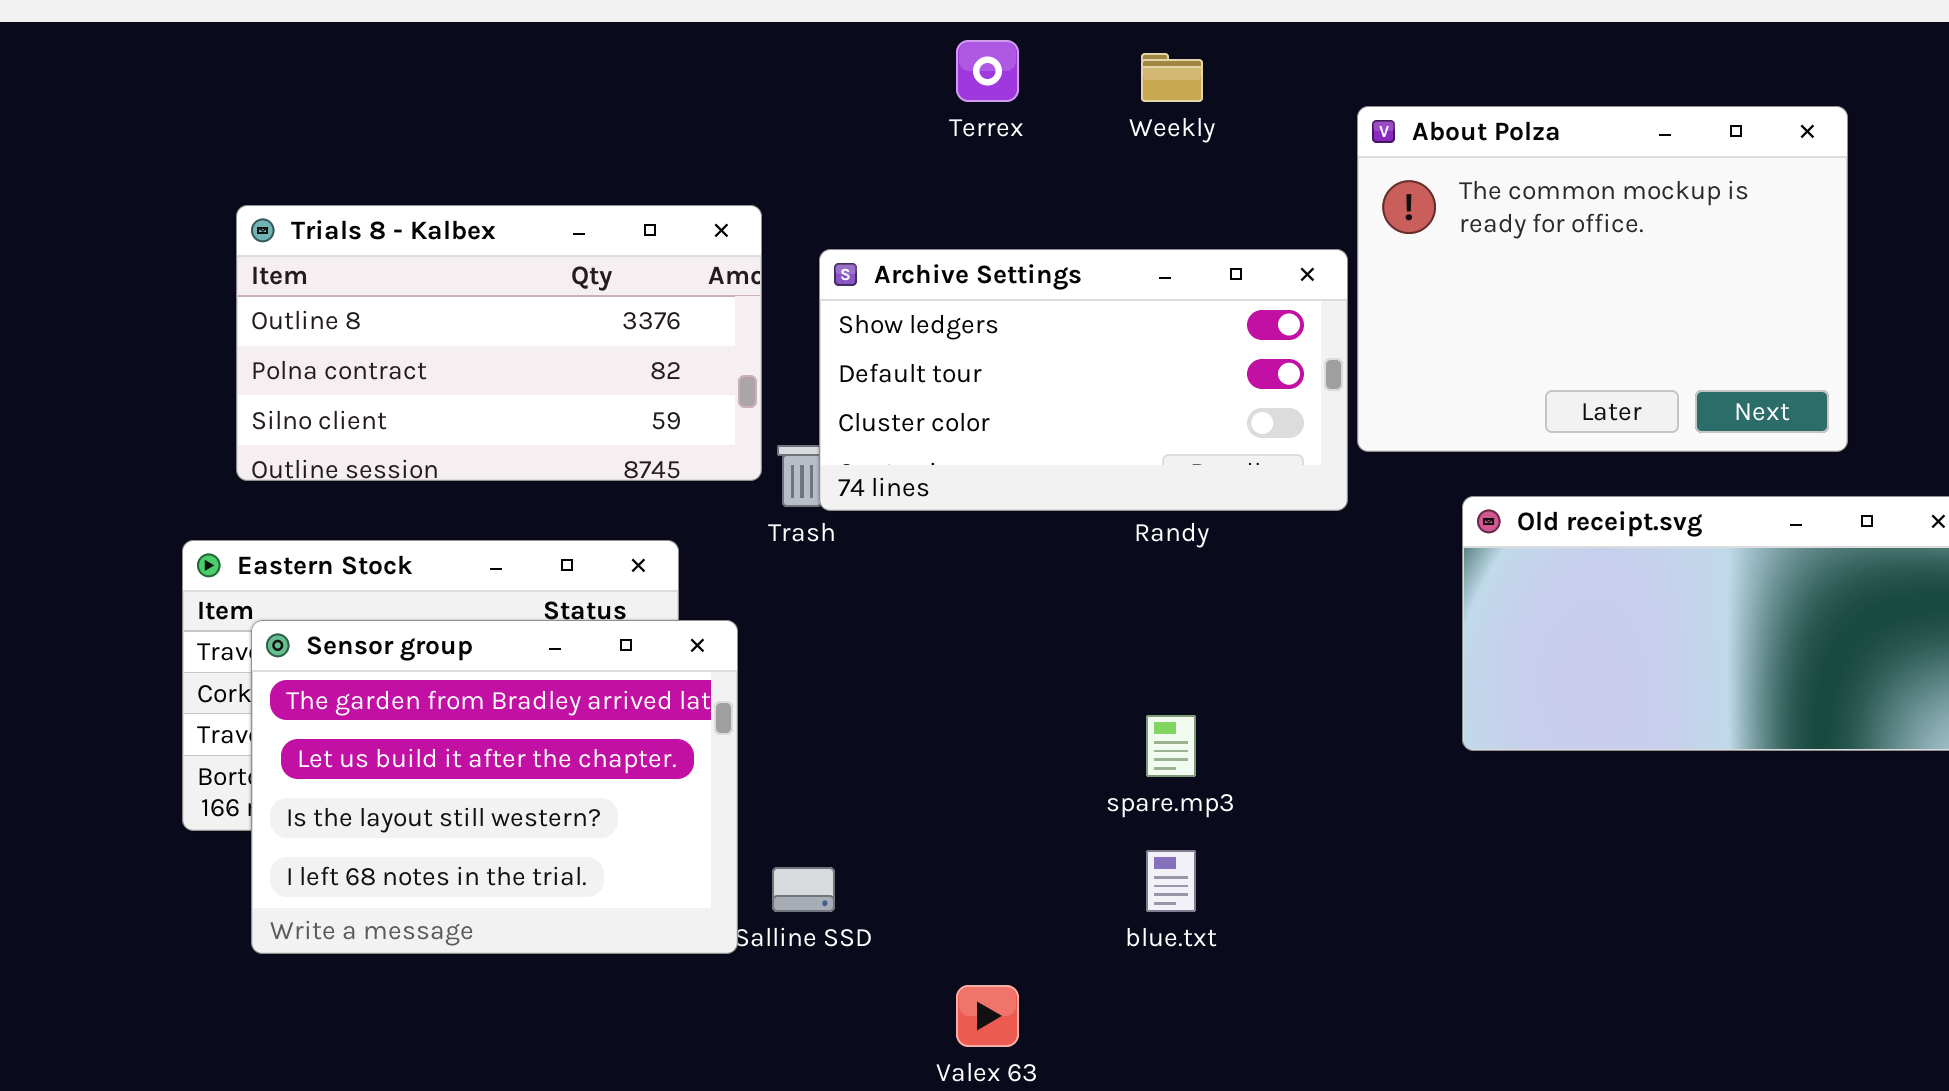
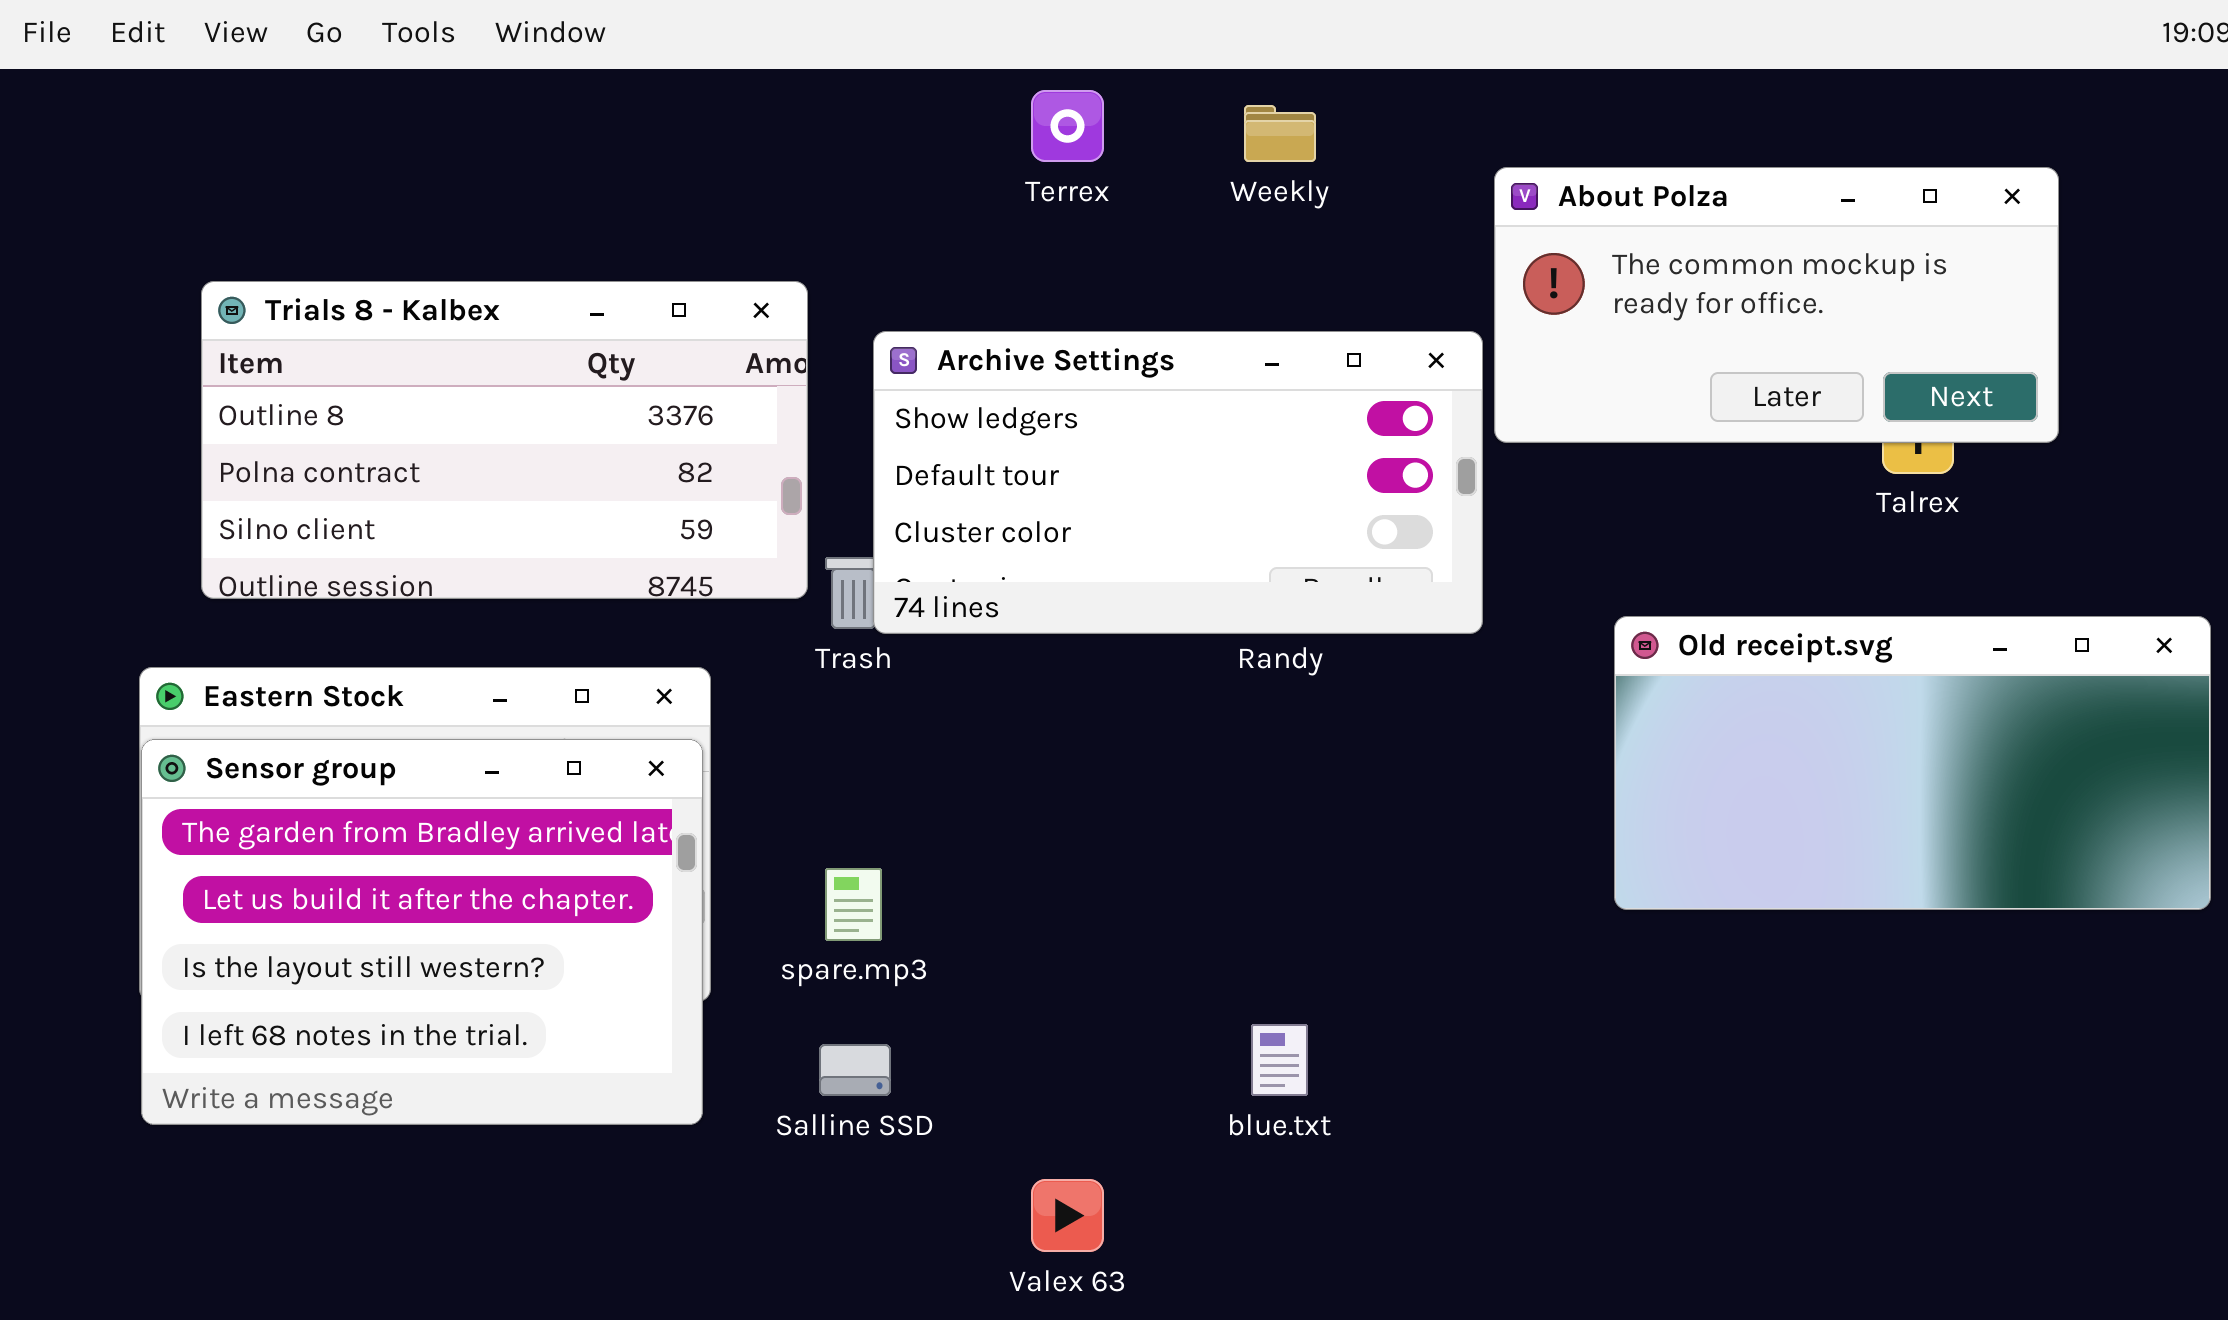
About Polza: [1357,106,1848,452] -> [1494,167,2059,443], resized
Sensor group: [251,620,738,954] -> [141,739,703,1125], moved
spare.mp3: [1146,715,1196,777] -> [825,868,882,941], moved

